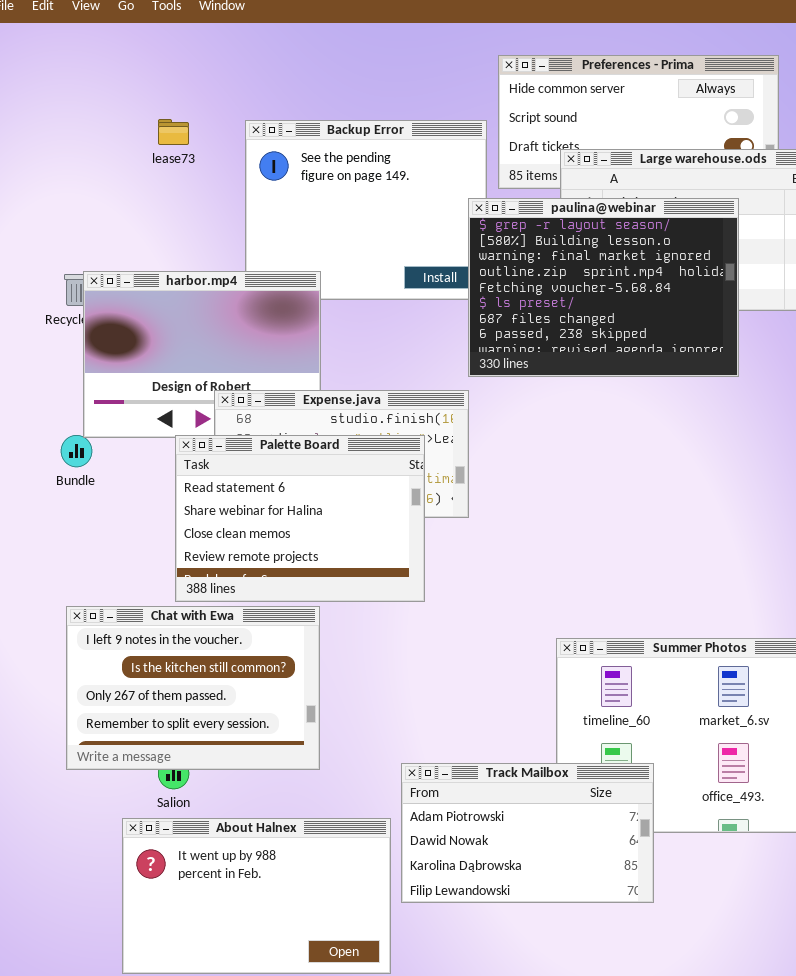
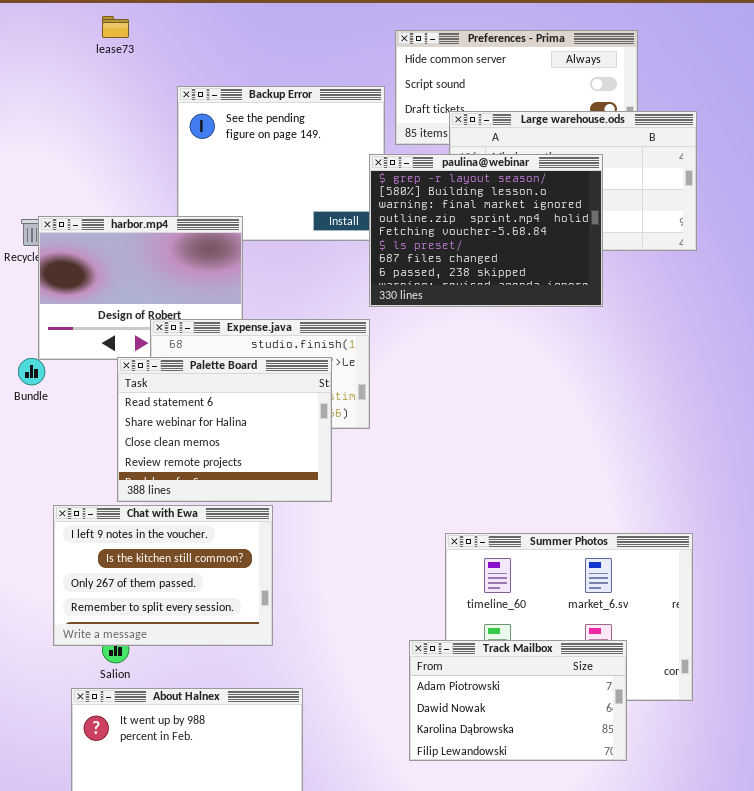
lease73: [158,119,189,145] -> [102,16,129,38], moved
Chat with Ewa: [66,606,320,770] -> [53,505,273,646], moved
Track Mailbox: [401,763,654,903] -> [409,640,627,761], moved

